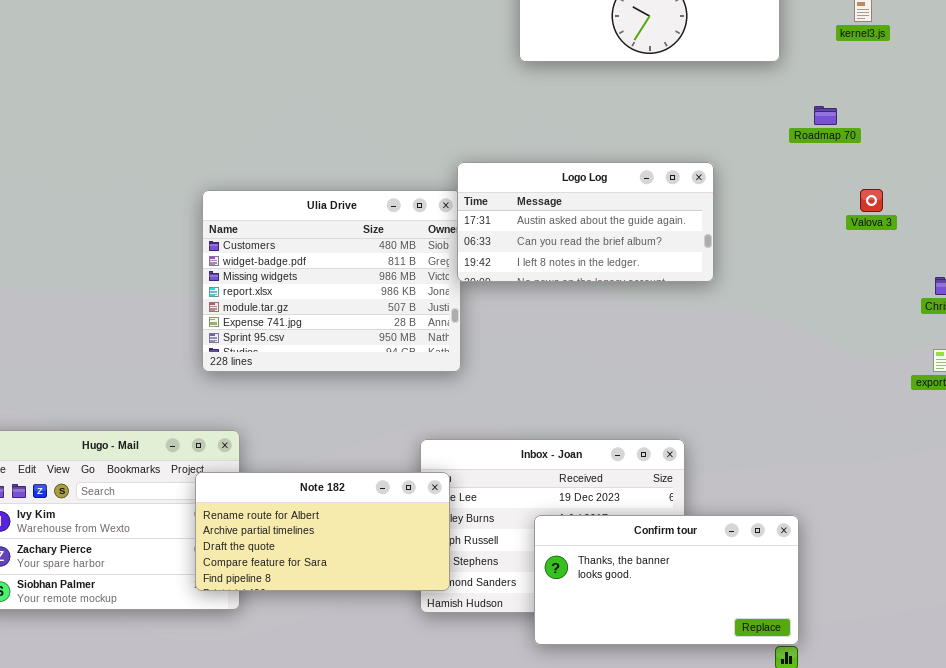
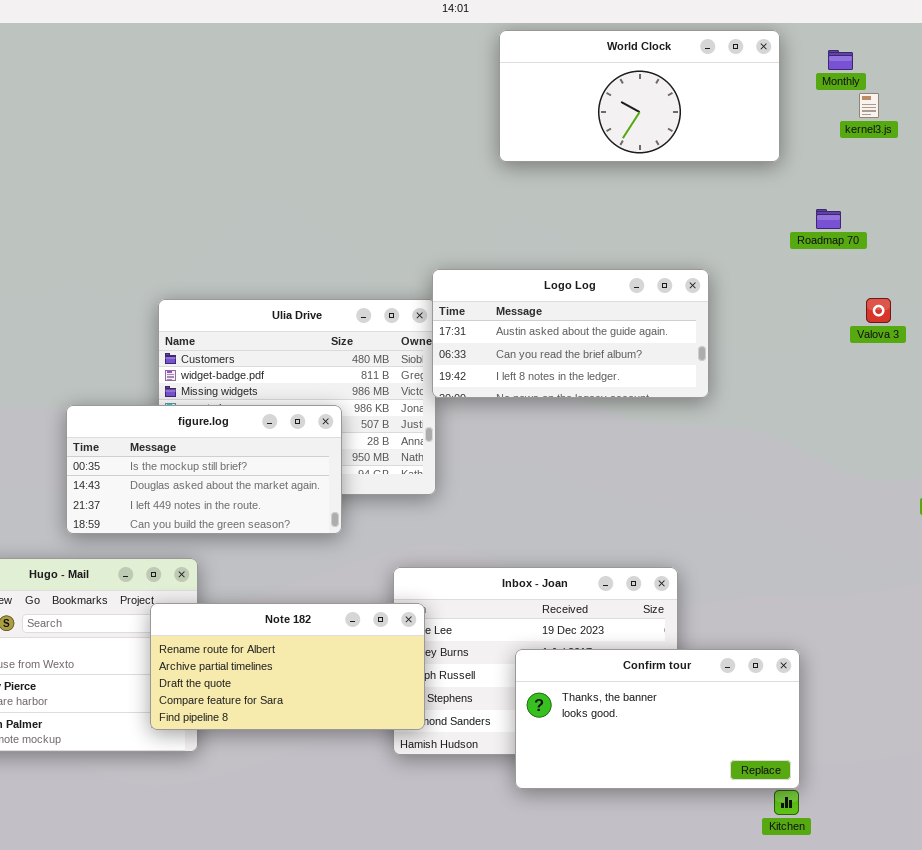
figure.log: none -> [66,405,342,534], opened

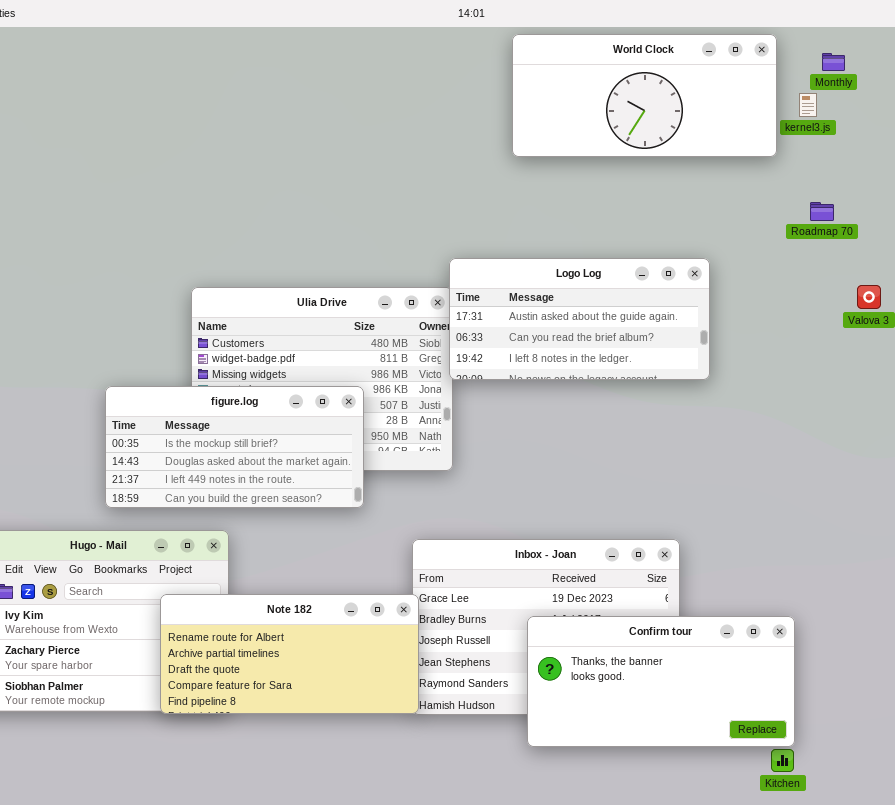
kernel3.js: [859,93,879,118] -> [799,93,817,117], moved
Note 182: [150,603,425,730] -> [160,594,419,714], moved

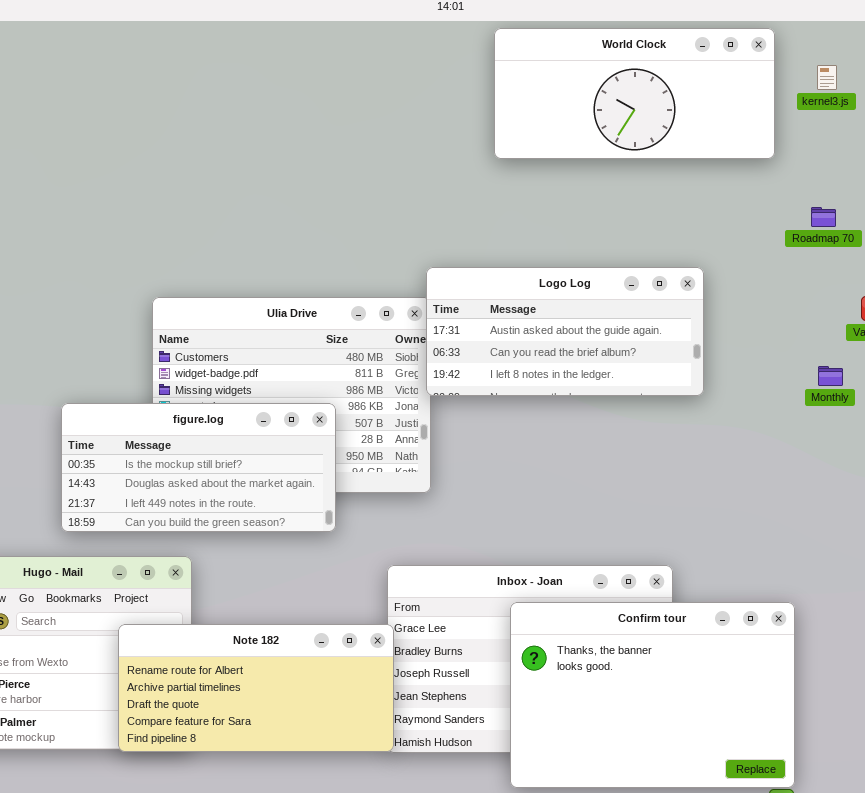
Monthly: [822,53,845,71] -> [818,366,843,386], moved
kernel3.js: [799,93,817,117] -> [817,65,837,90], moved
Confirm tour: [527,616,795,747] -> [510,602,795,788], resized

